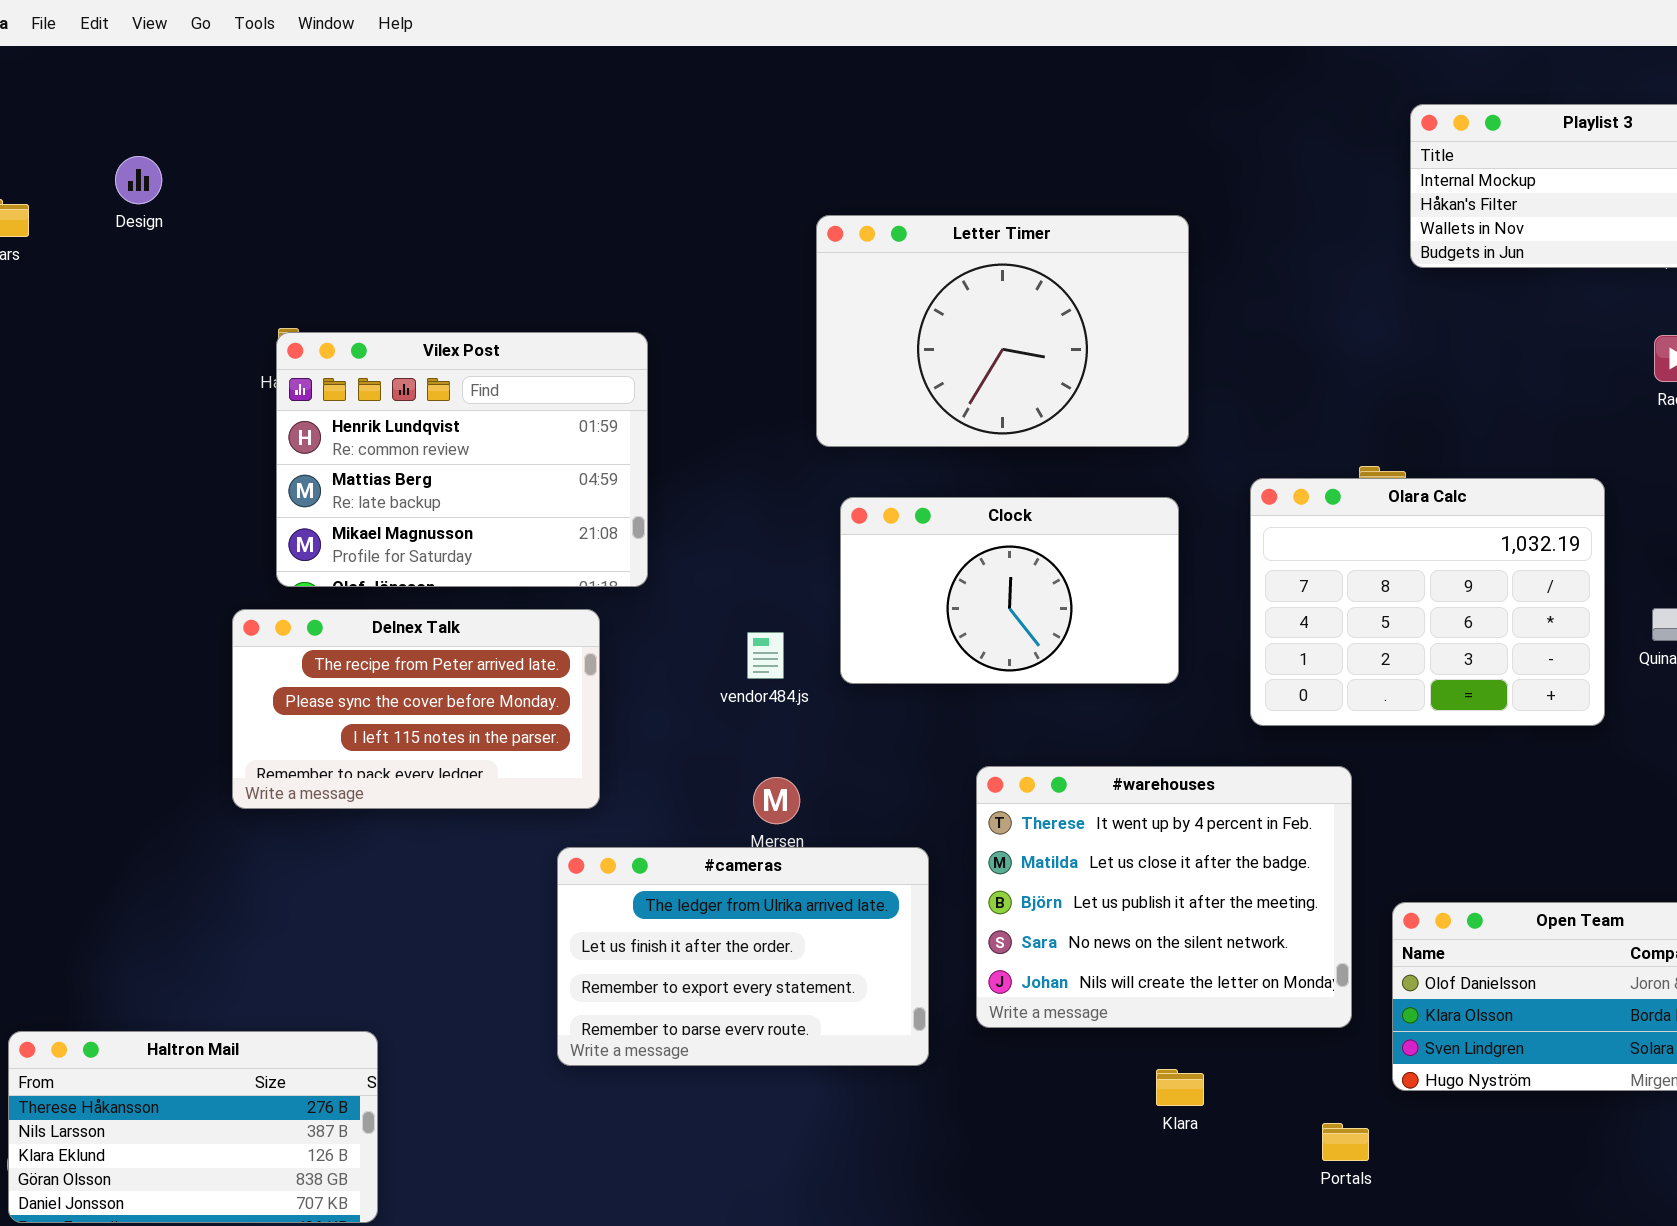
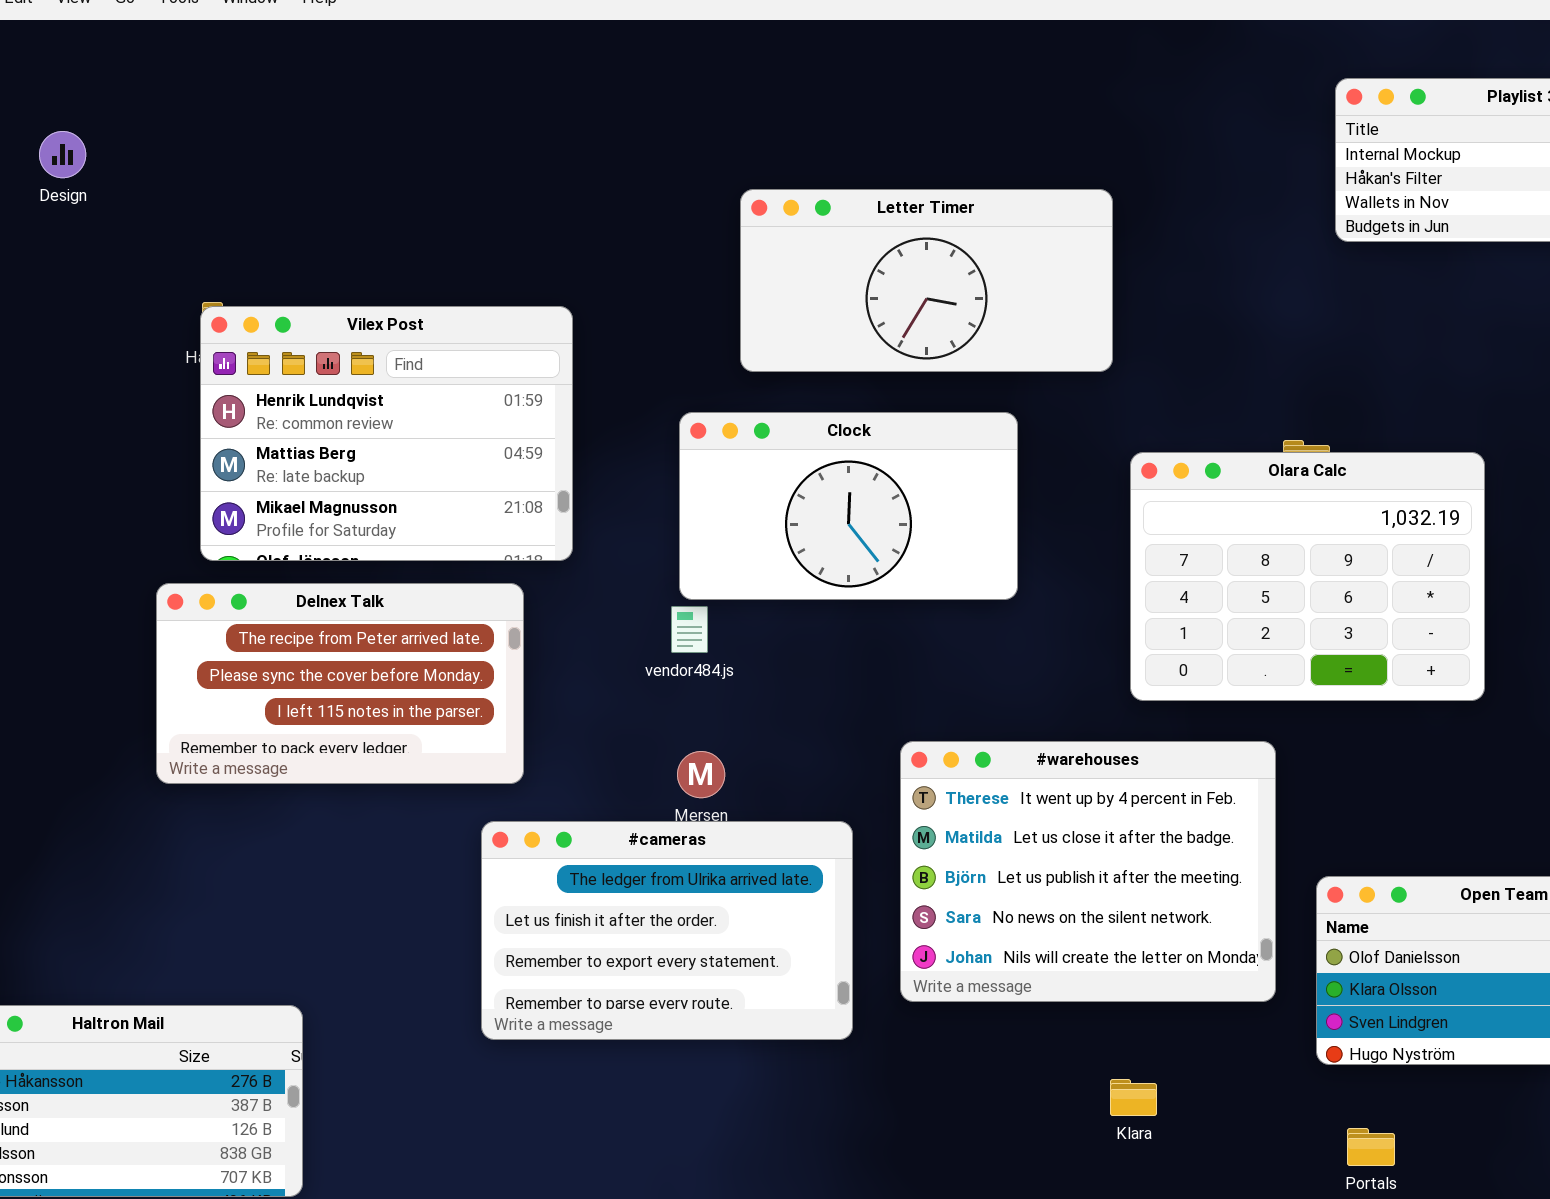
Letter Timer: [816,215,1189,447] -> [740,189,1113,372], resized
Olara Calc: [1250,478,1605,726] -> [1130,452,1485,701], moved
Clock: [840,497,1179,684] -> [679,412,1018,600], moved
Klara: [1156,1069,1204,1106] -> [1110,1079,1157,1116], moved
Portals: [1322,1123,1369,1161] -> [1347,1128,1395,1166], moved

